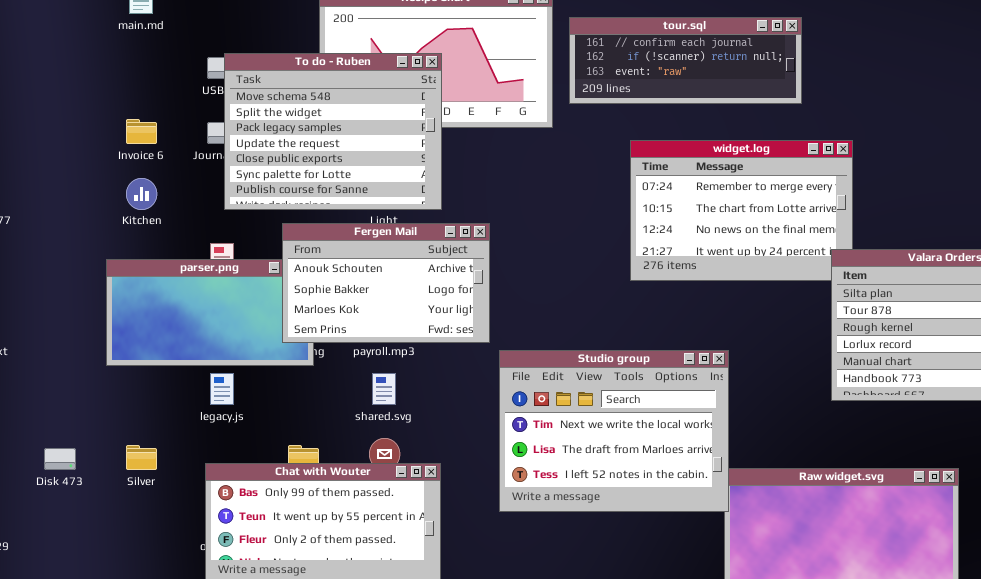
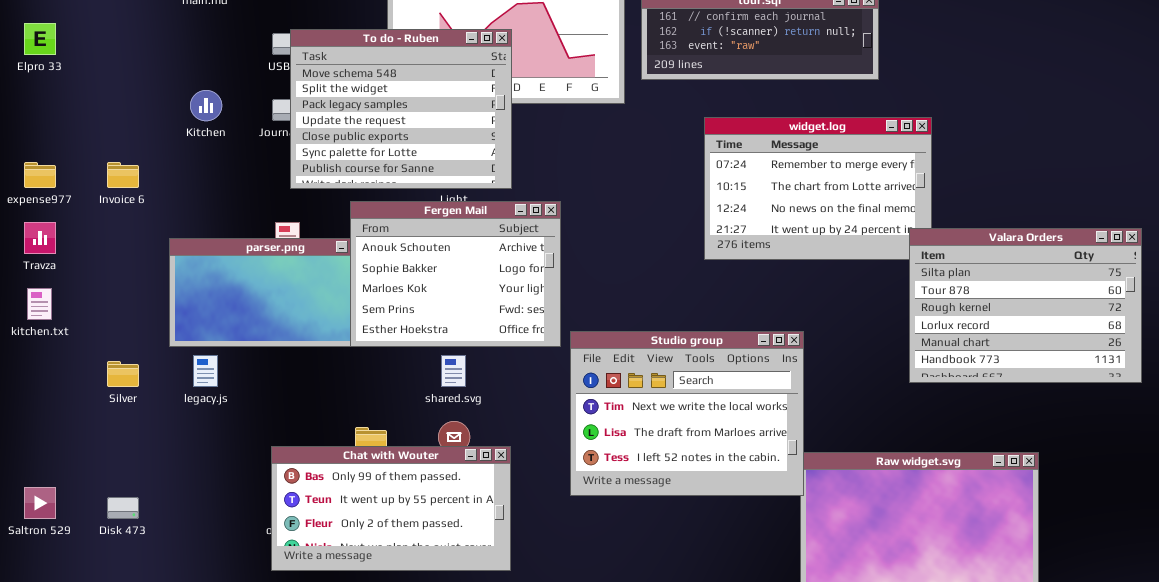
Invoice 6: [126,119,157,144] -> [107,162,139,188], moved
Kitchen: [126,178,157,210] -> [190,90,222,121], moved
Fergen Mail: [282,223,490,343] -> [350,201,561,347], resized
legacy.js: [210,373,234,405] -> [193,355,218,387], moved
Silver: [126,445,157,470] -> [107,361,139,387], moved
Disk 473: [44,448,76,470] -> [107,497,139,519], moved

